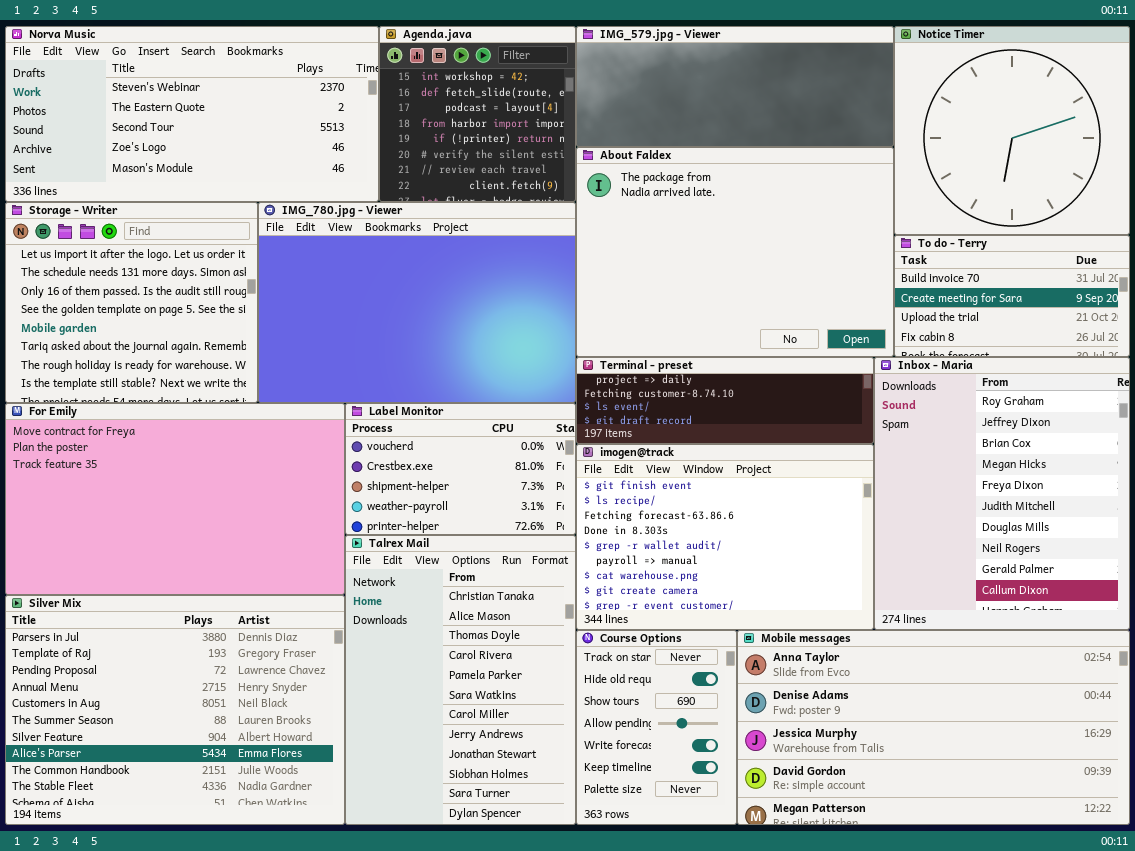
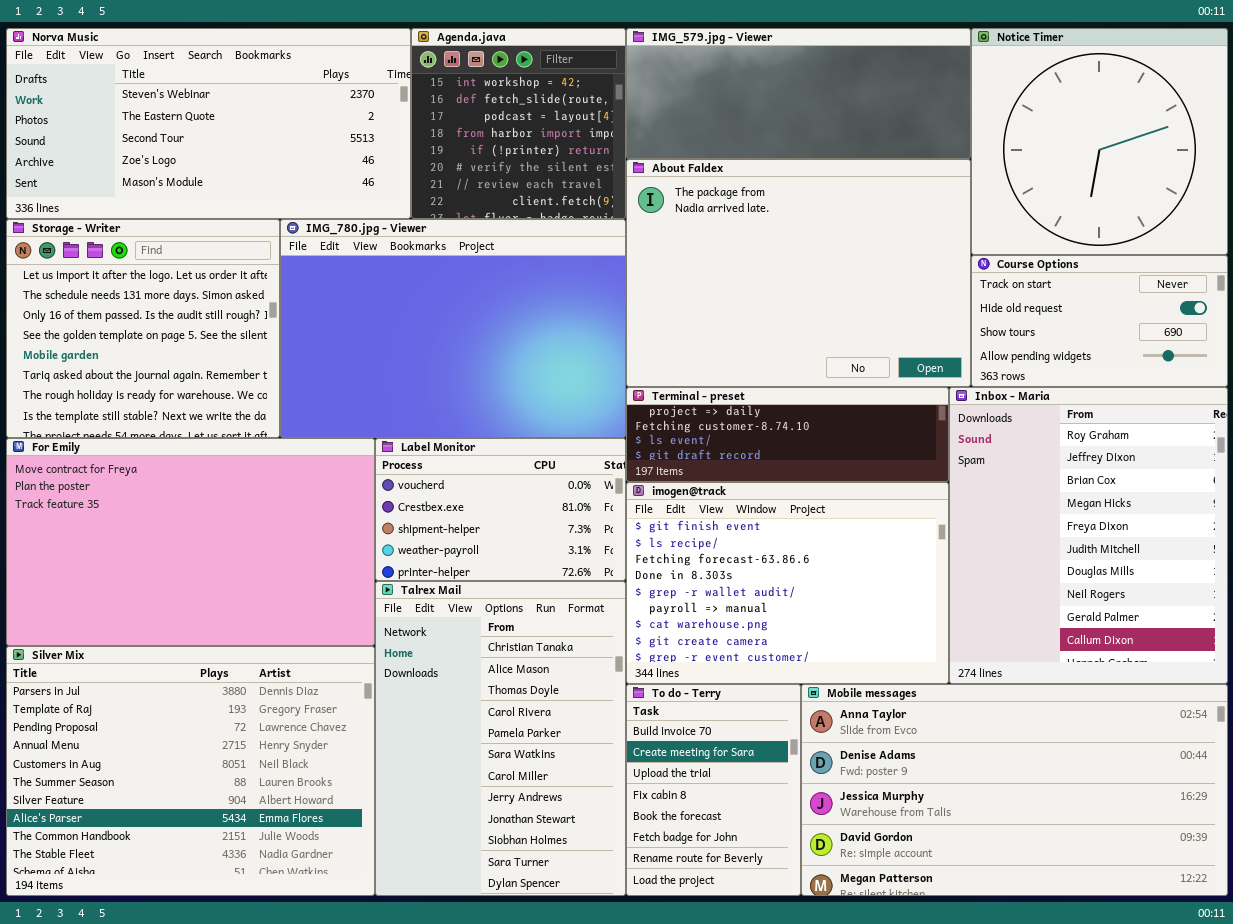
To do - Terry: [894,235,1130,357] -> [626,684,801,896], moved, resized
Course Options: [576,630,737,825] -> [971,255,1228,387], moved, resized

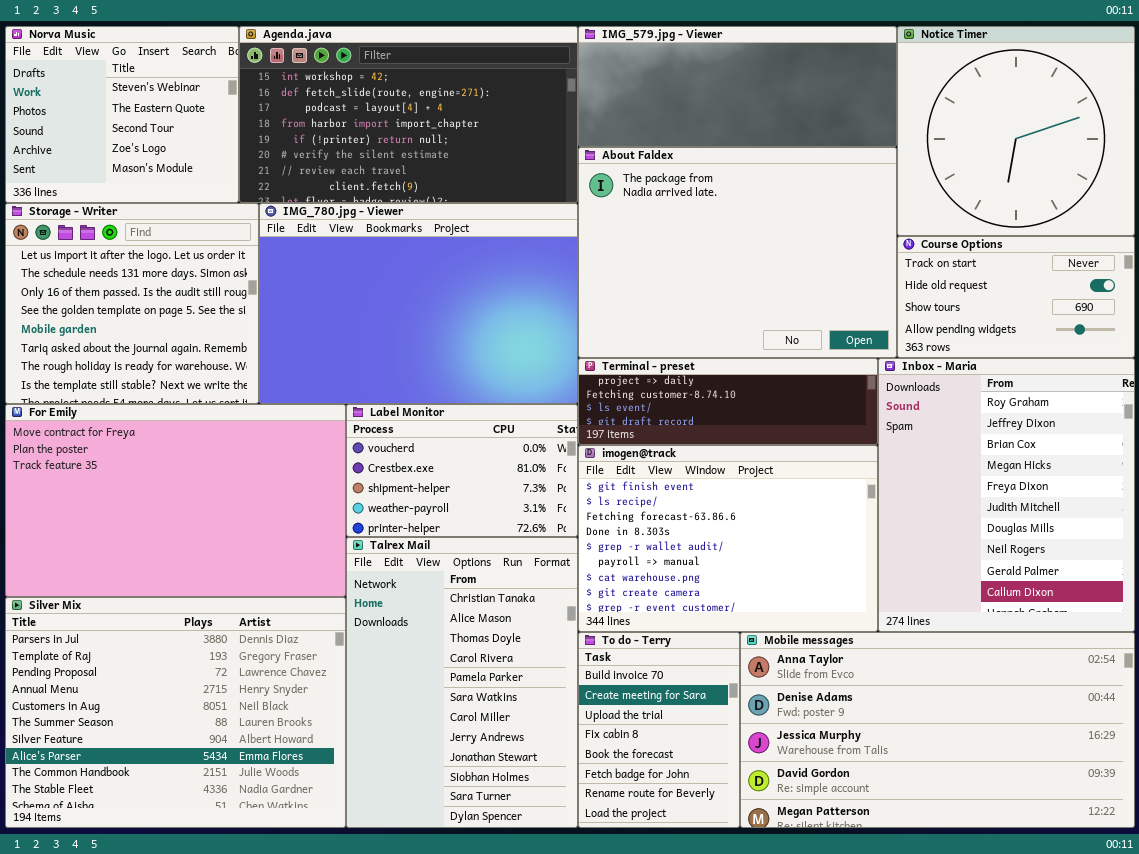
Norva Music: [6,28,411,219] -> [5,26,239,203], resized
Agenda.java: [411,28,626,219] -> [239,26,578,203], resized

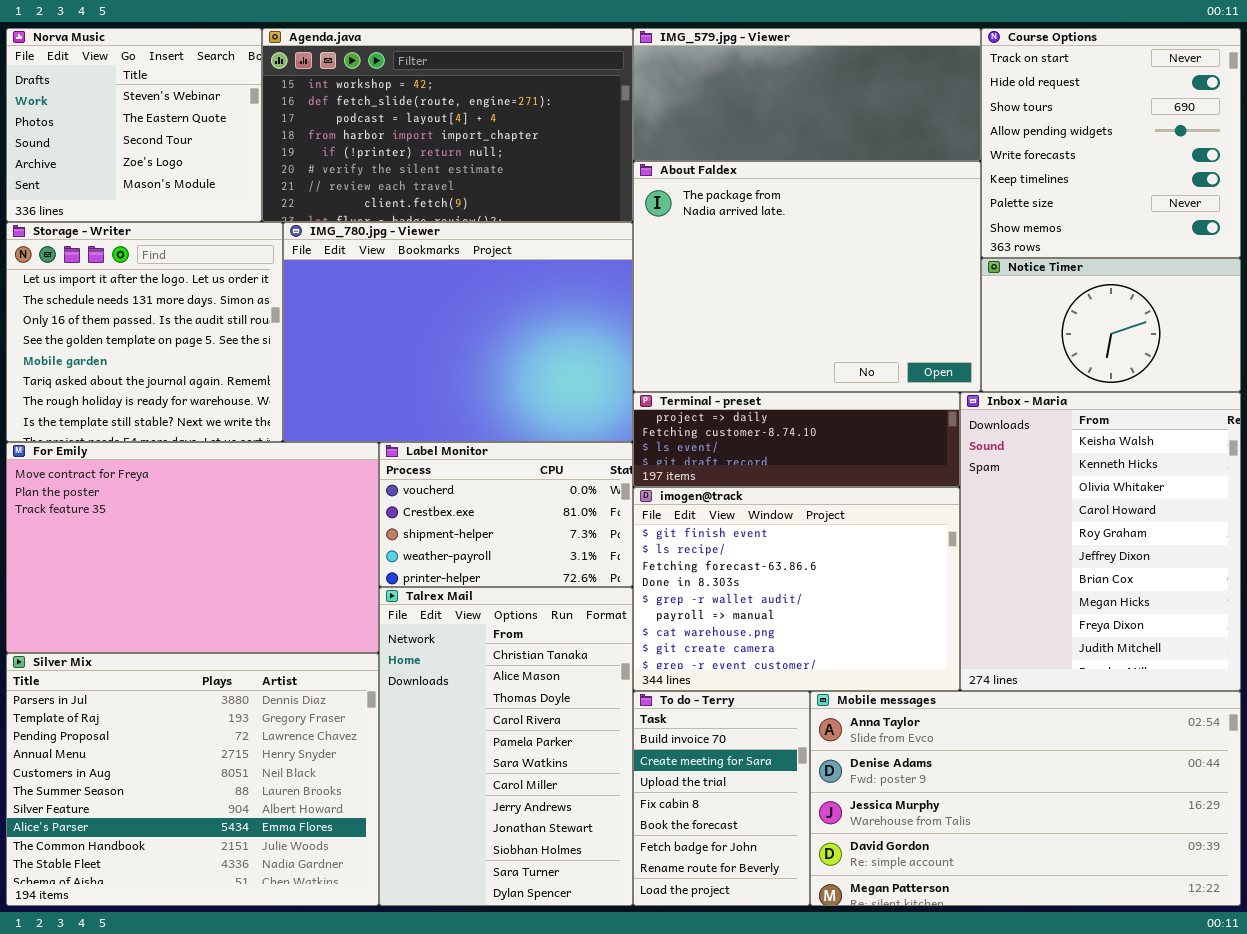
Notice Timer: [897,26,1135,236] -> [981,258,1241,392], moved, resized
Course Options: [897,236,1135,358] -> [981,28,1241,258], moved, resized
Inbox - Maria: [878,358,1135,632] -> [960,392,1241,691], scrolled up 4 rows

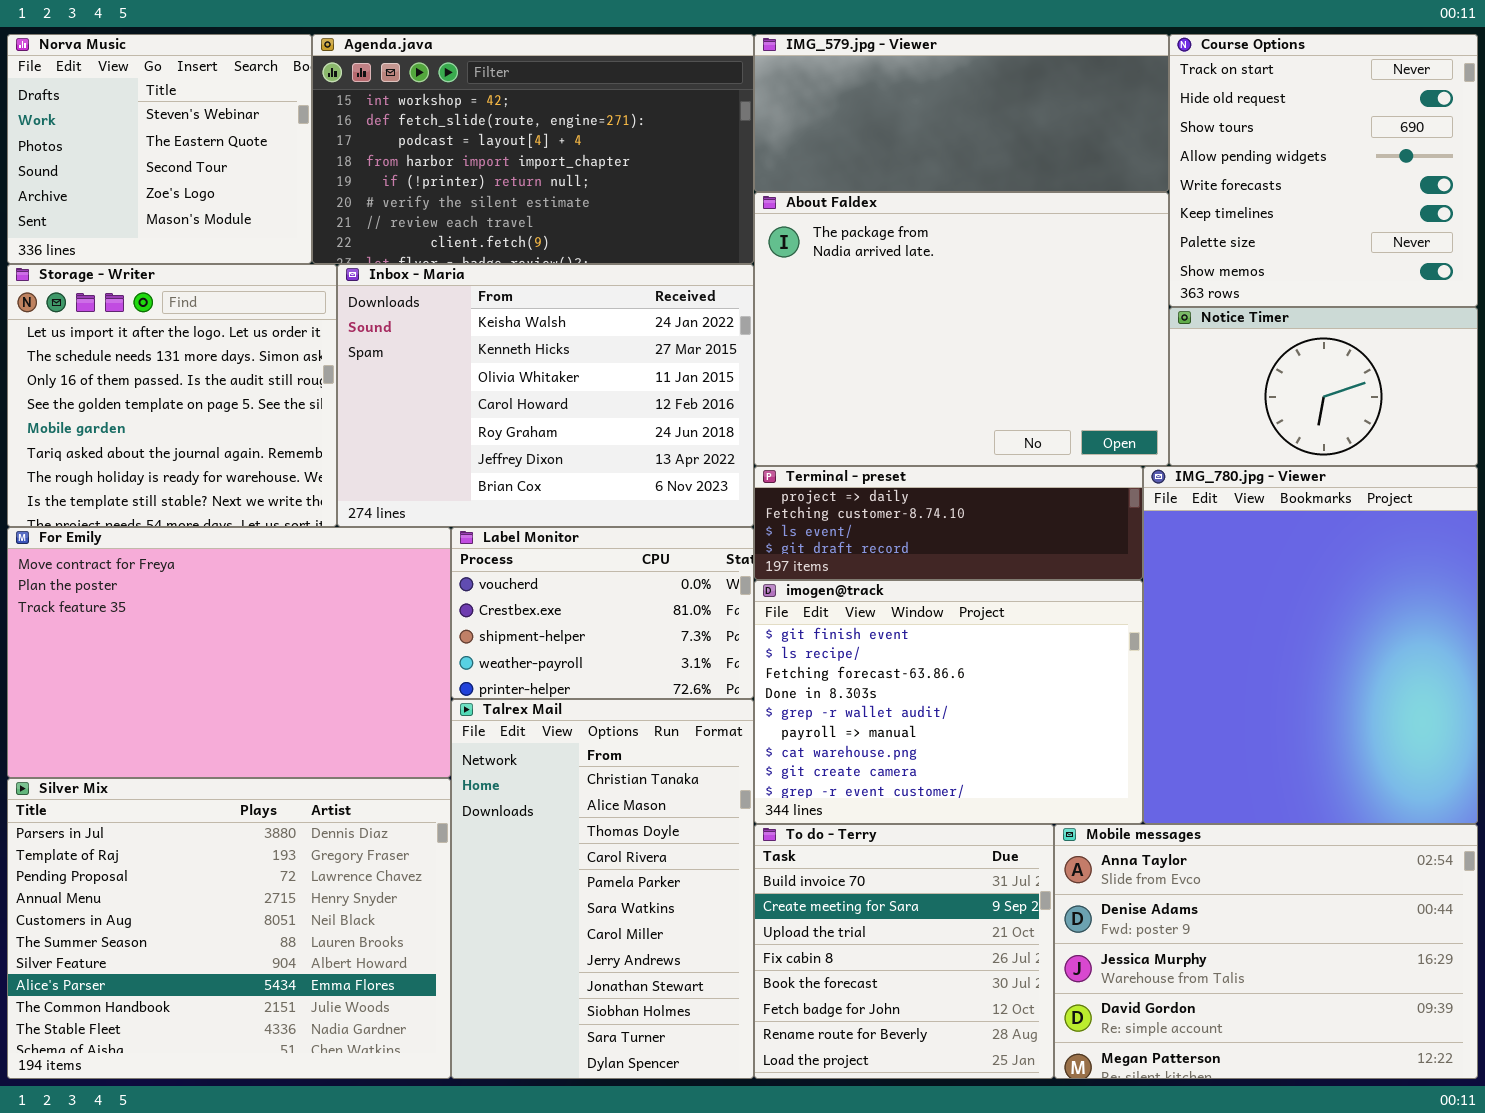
IMG_780.jpg - Viewer: [283,222,633,442] -> [1143,466,1478,824], moved, resized
Inbox - Maria: [960,392,1241,691] -> [337,264,754,527], moved, resized
To do - Terry: [633,691,810,906] -> [754,824,1054,1079], resized
Mobile messages: [810,691,1241,906] -> [1054,824,1478,1079], resized

